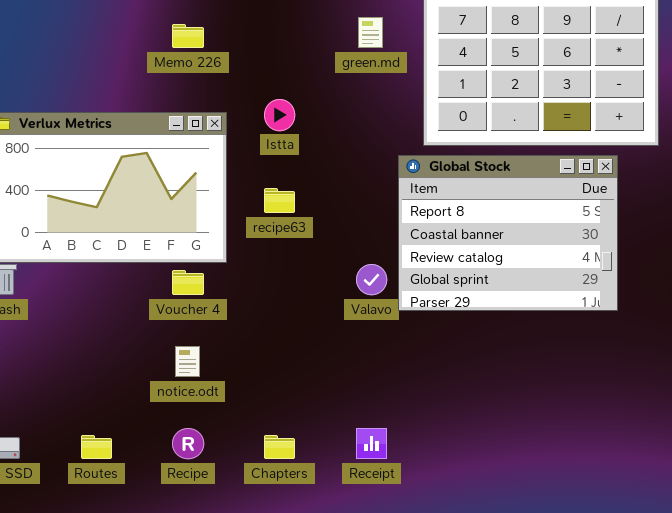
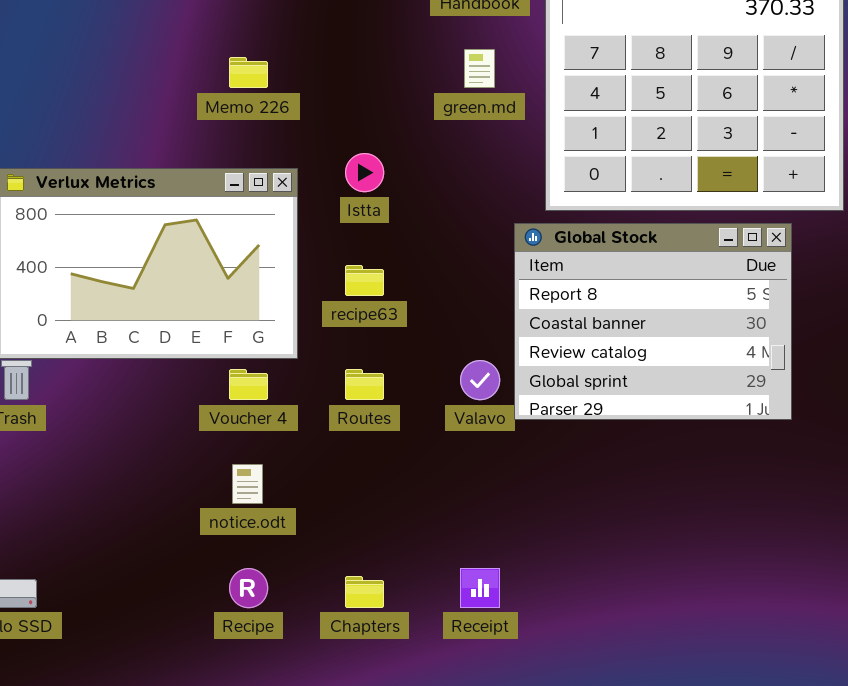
Routes: [81,435,112,459] -> [345,369,384,400], moved

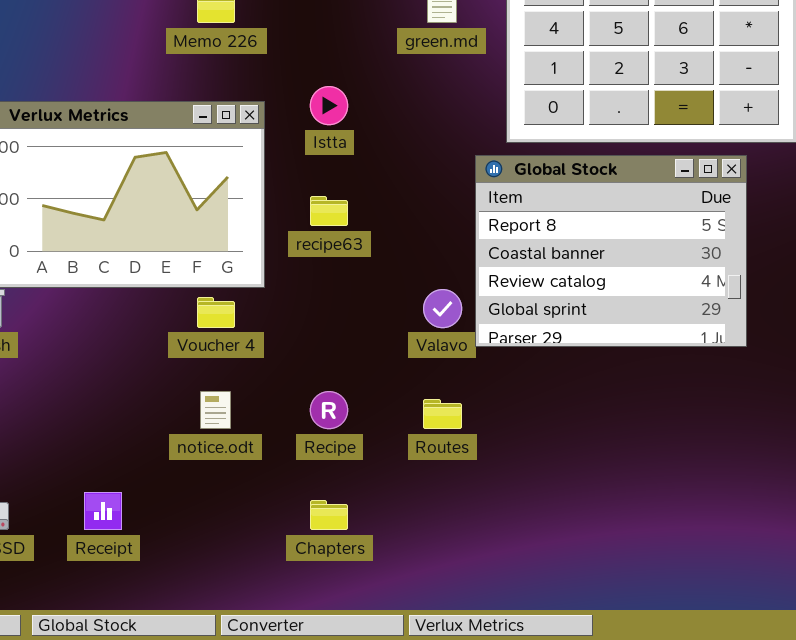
Routes: [345,369,384,400] -> [423,399,462,429], moved
Recipe: [229,568,268,608] -> [310,391,348,429], moved
Receipt: [460,568,500,608] -> [84,492,122,530], moved

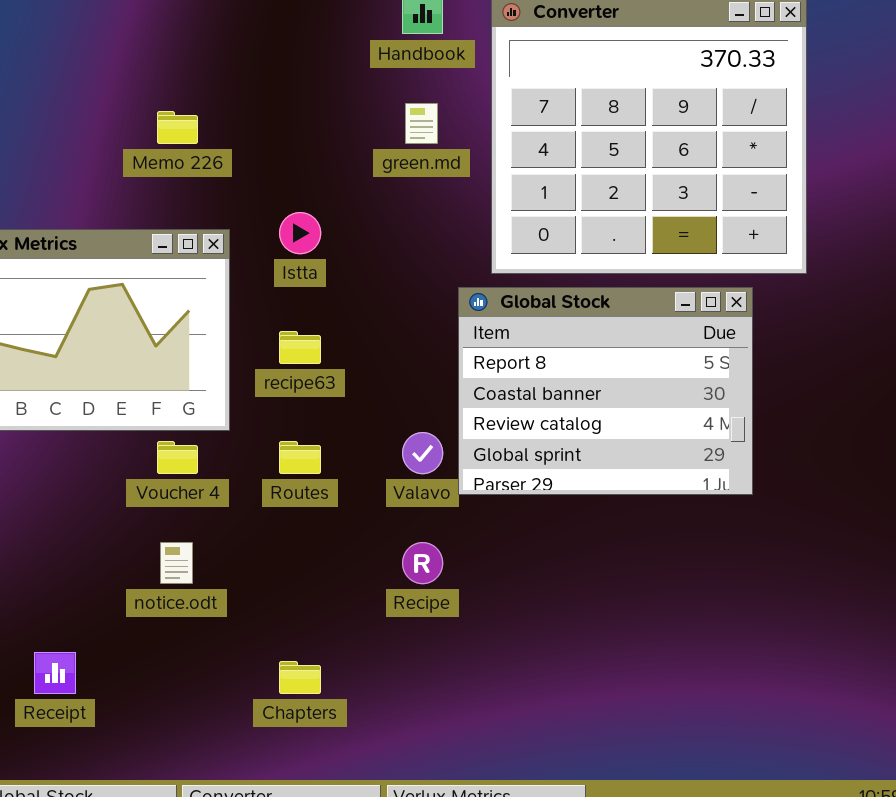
Recipe: [310,391,348,429] -> [402,542,443,584], moved
Routes: [423,399,462,429] -> [279,441,321,474], moved

